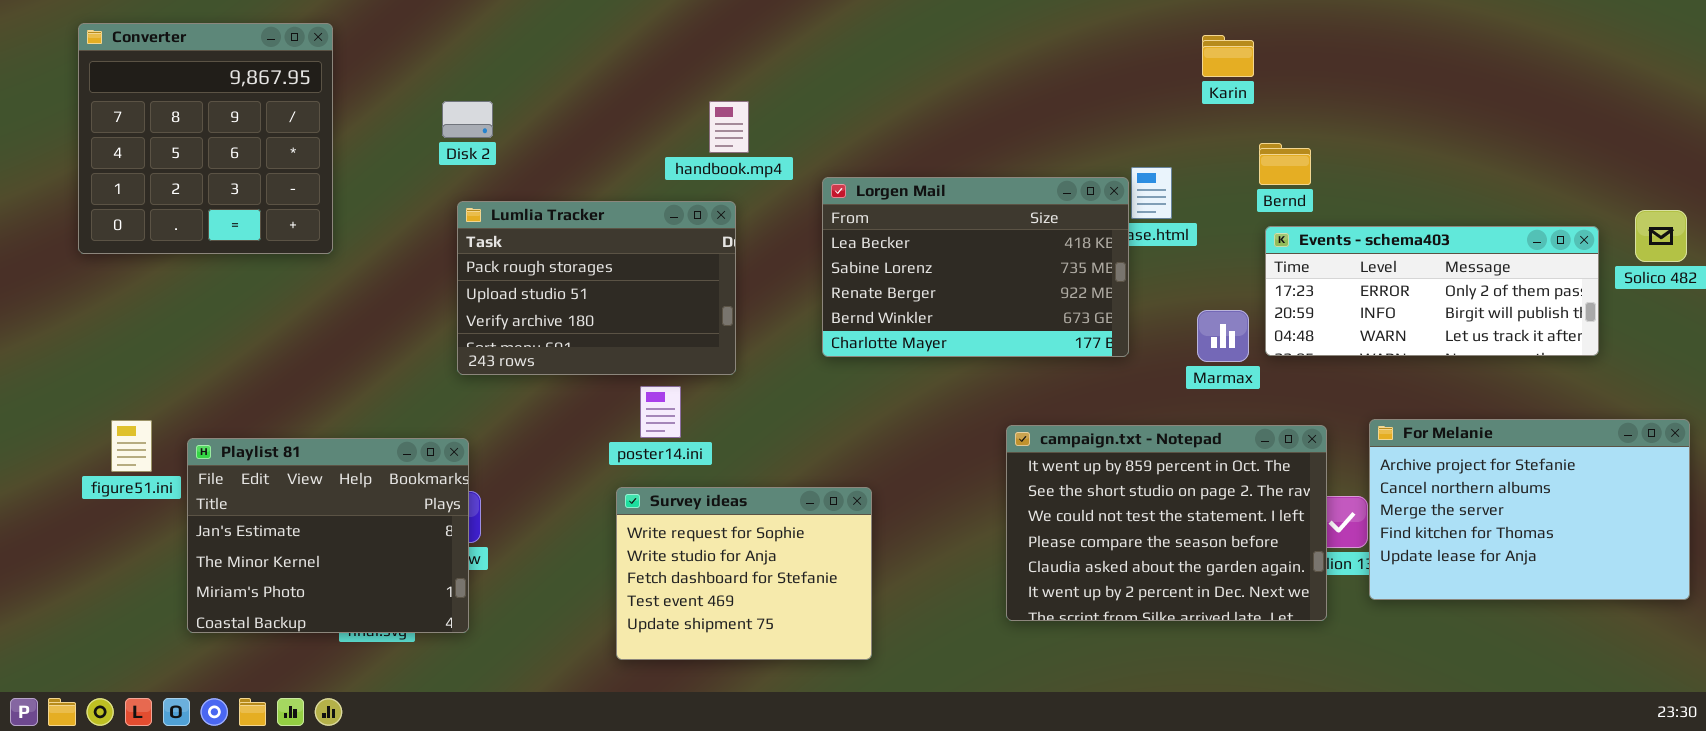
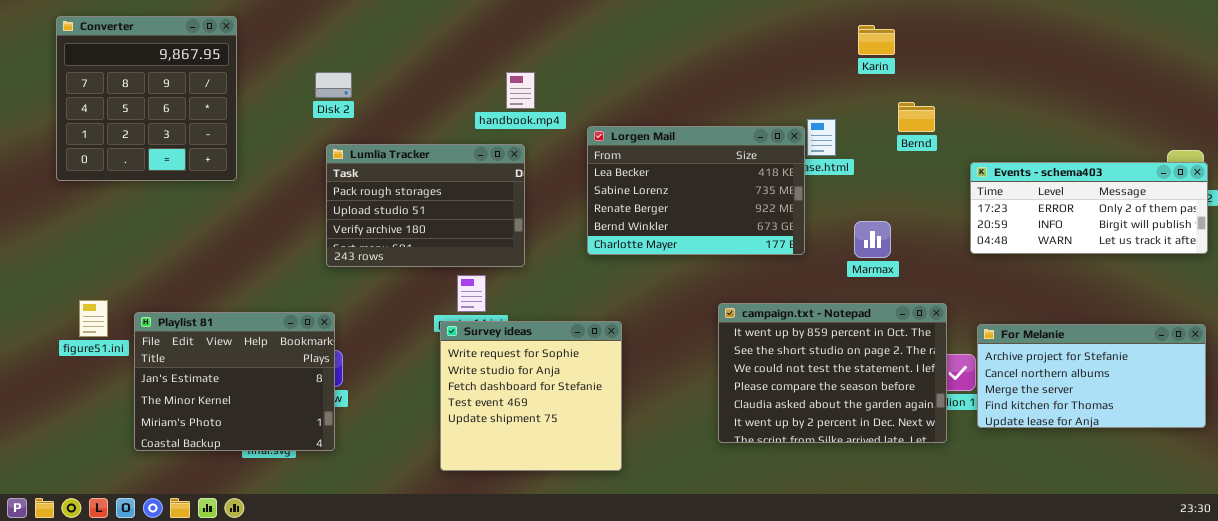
Events - schema403: [1265,226,1599,356] -> [970,162,1208,254], moved
For Melanie: [1369,419,1690,600] -> [977,324,1206,428], resized
Survey ideas: [616,487,872,660] -> [440,321,622,471], resized

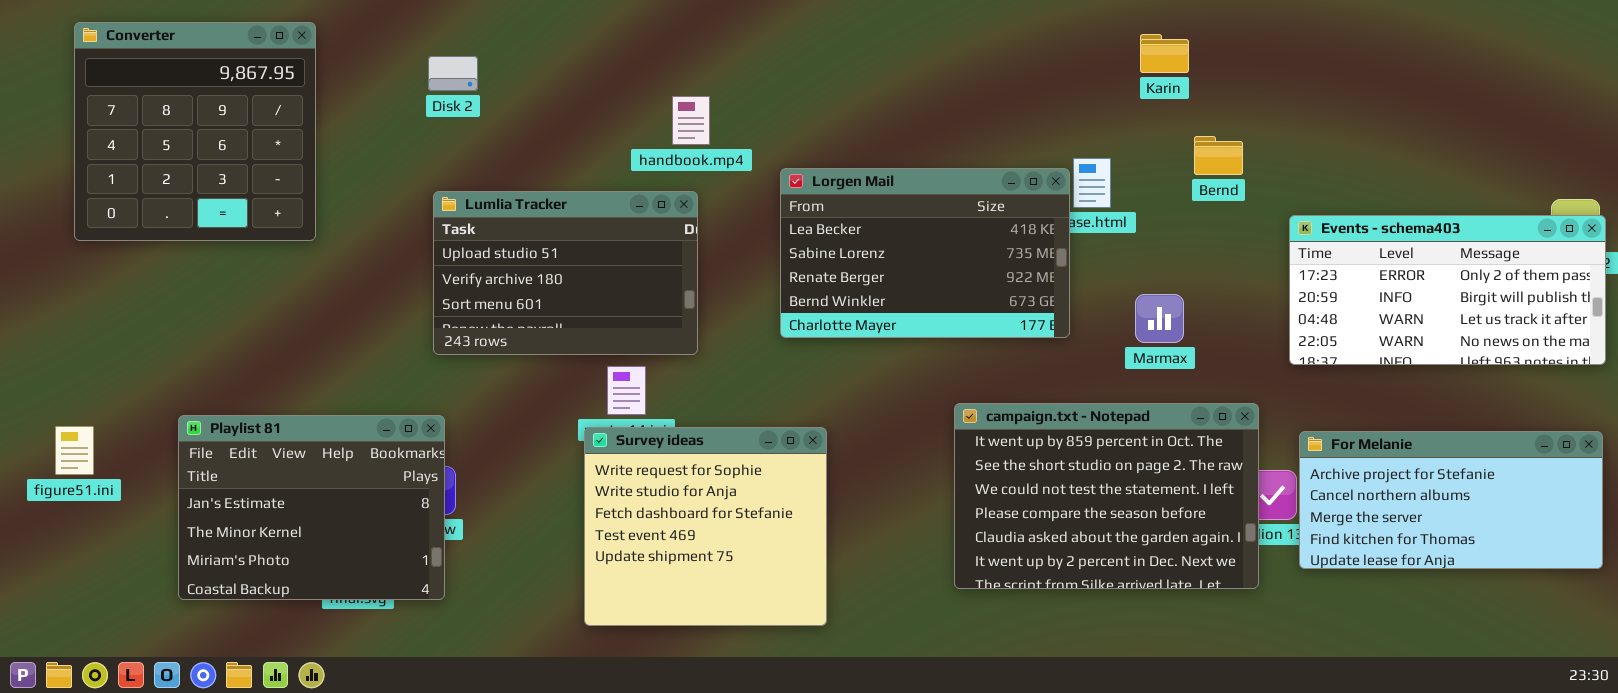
Disk 2: [315,72,352,98] -> [428,56,478,91], moved
Lumlia Tracker: [326,144,525,267] -> [433,191,698,355], scrolled down 1 row
Events - schema403: [970,162,1208,254] -> [1289,215,1606,365], resized
figure51.ini: [79,300,108,337] -> [55,426,94,475], moved

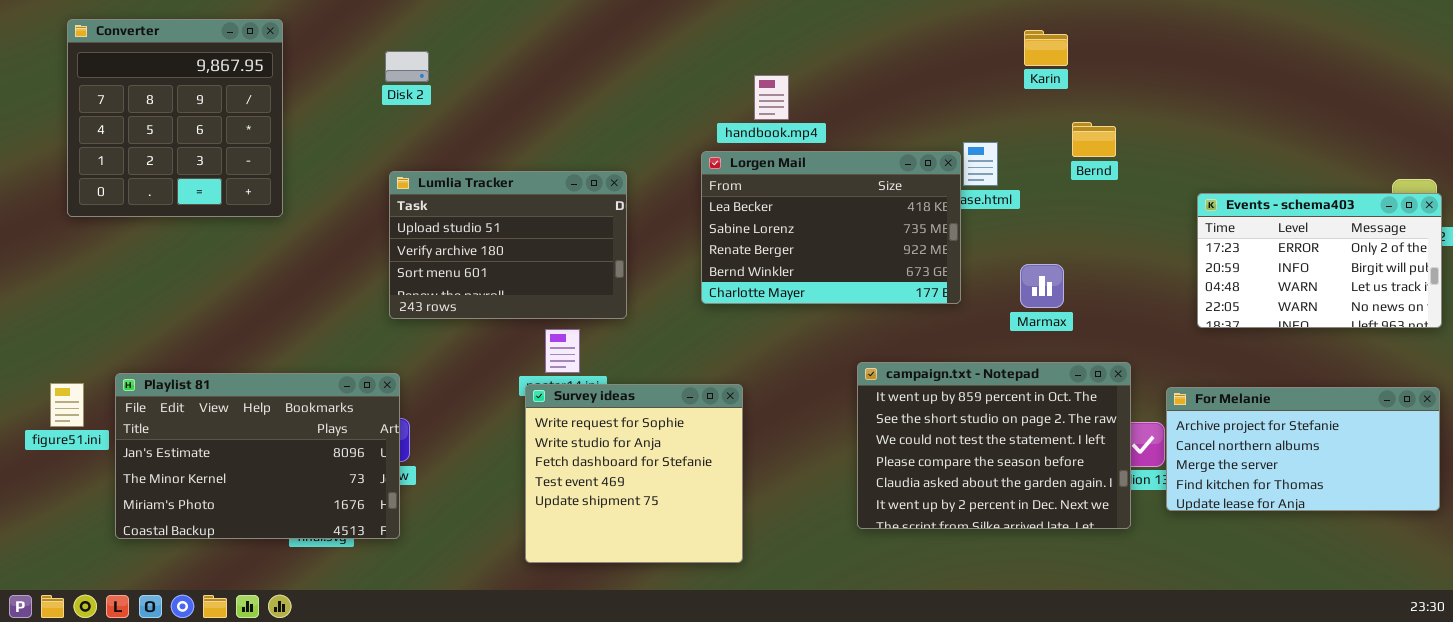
handbook.mp4: [672,96,710,145] -> [754,75,789,120], moved
Events - schema403: [1289,215,1606,365] -> [1197,193,1442,328], resized
Playlist 81: [178,415,445,600] -> [115,373,400,539], resized

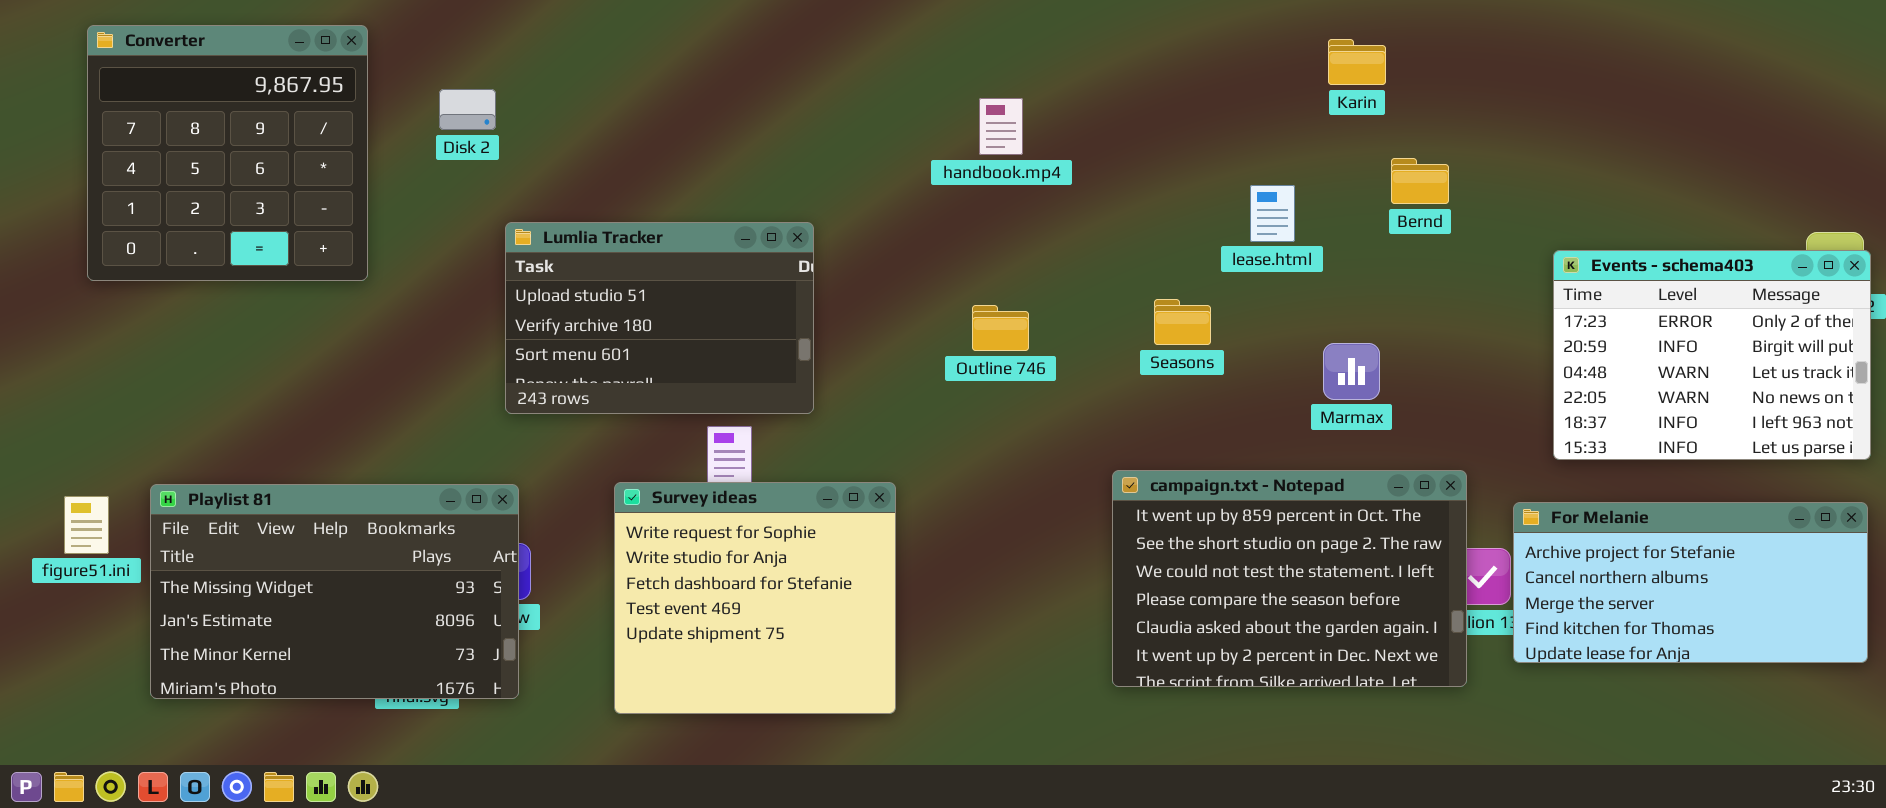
Disk 2: [385,51,429,82] -> [439,89,496,130], moved
Lorgen Mail: [701,151,961,304] -> none, closed
Events - schema403: [1197,193,1442,328] -> [1553,250,1871,460], resized
Playlist 81: [115,373,400,539] -> [150,484,519,699], scrolled up 1 row
Survey ideas: [525,384,743,563] -> [614,482,896,714], moved

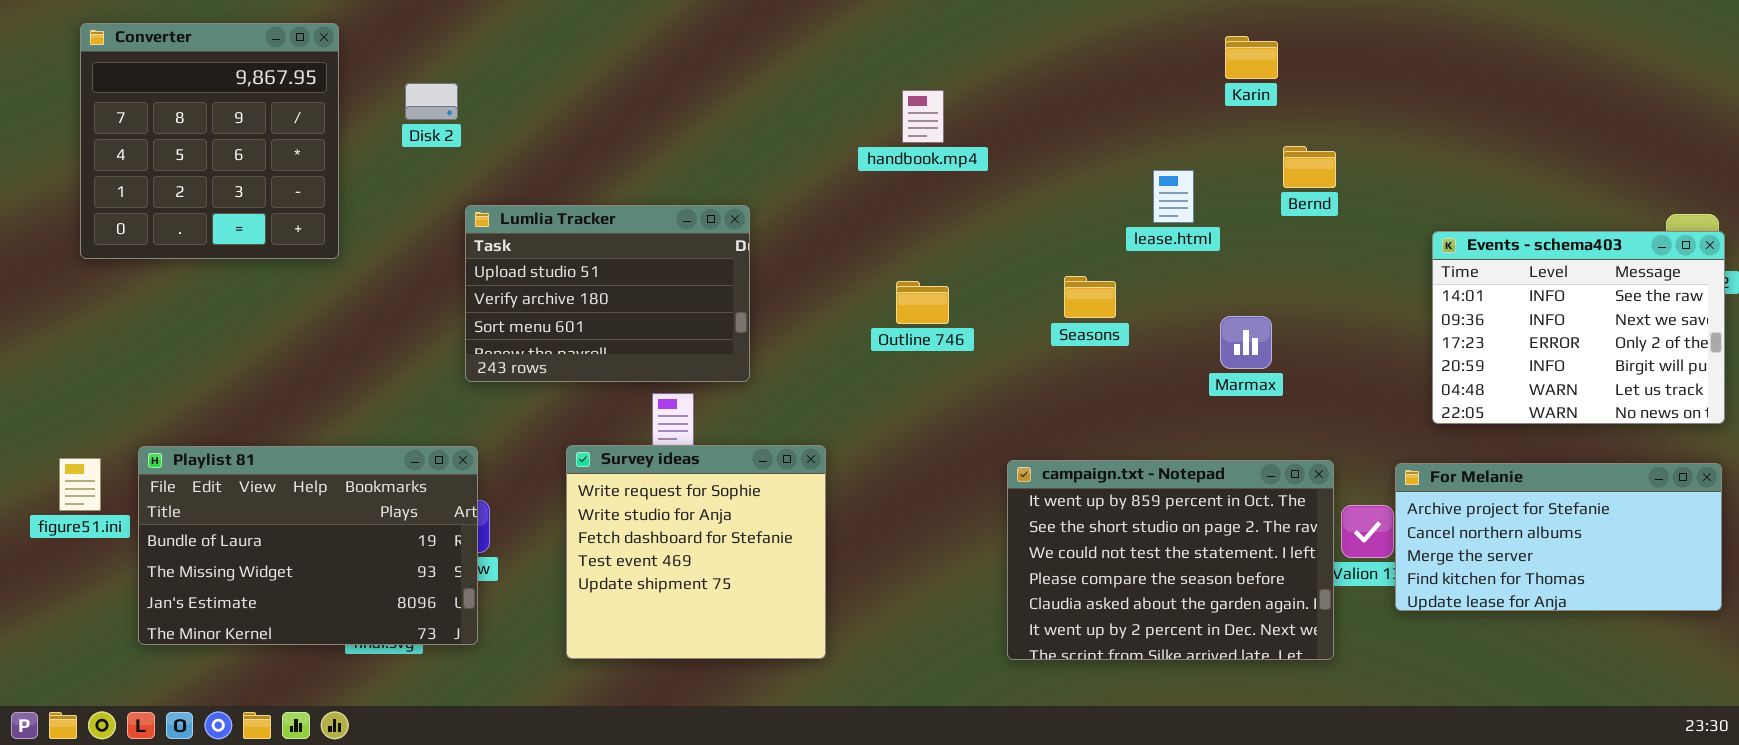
Events - schema403: [1553,250,1871,460] -> [1432,231,1725,424], scrolled up 2 rows
campaign.txt - Notepad: [1112,470,1467,687] -> [1007,460,1334,660], moved
Playlist 81: [150,484,519,699] -> [138,446,478,645], scrolled up 1 row

